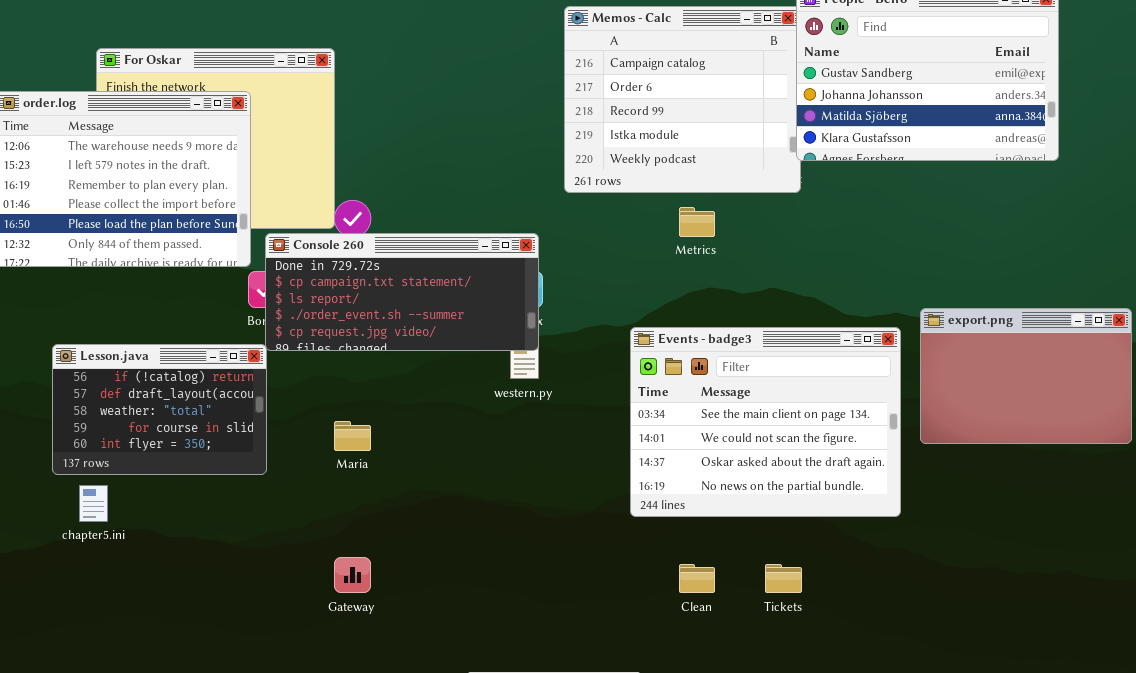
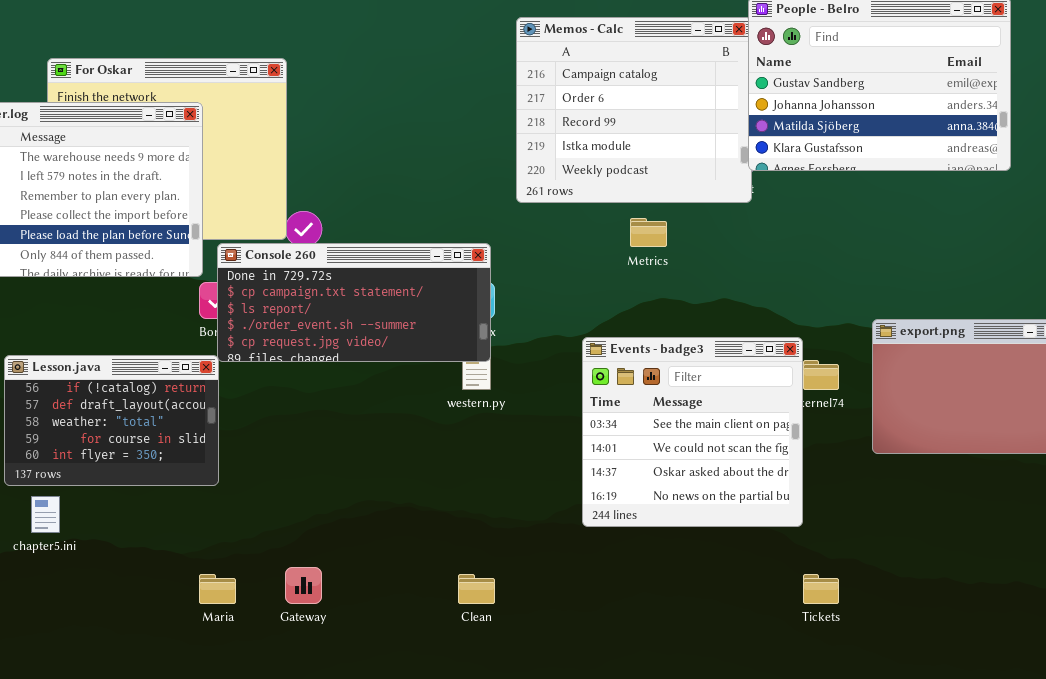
Events - badge3: [630,327,901,517] -> [582,337,803,527], resized
Maria: [334,421,371,451] -> [199,574,236,604], moved
Clean: [679,564,715,593] -> [458,574,495,604], moved
Tickets: [765,564,802,593] -> [803,574,839,604], moved

